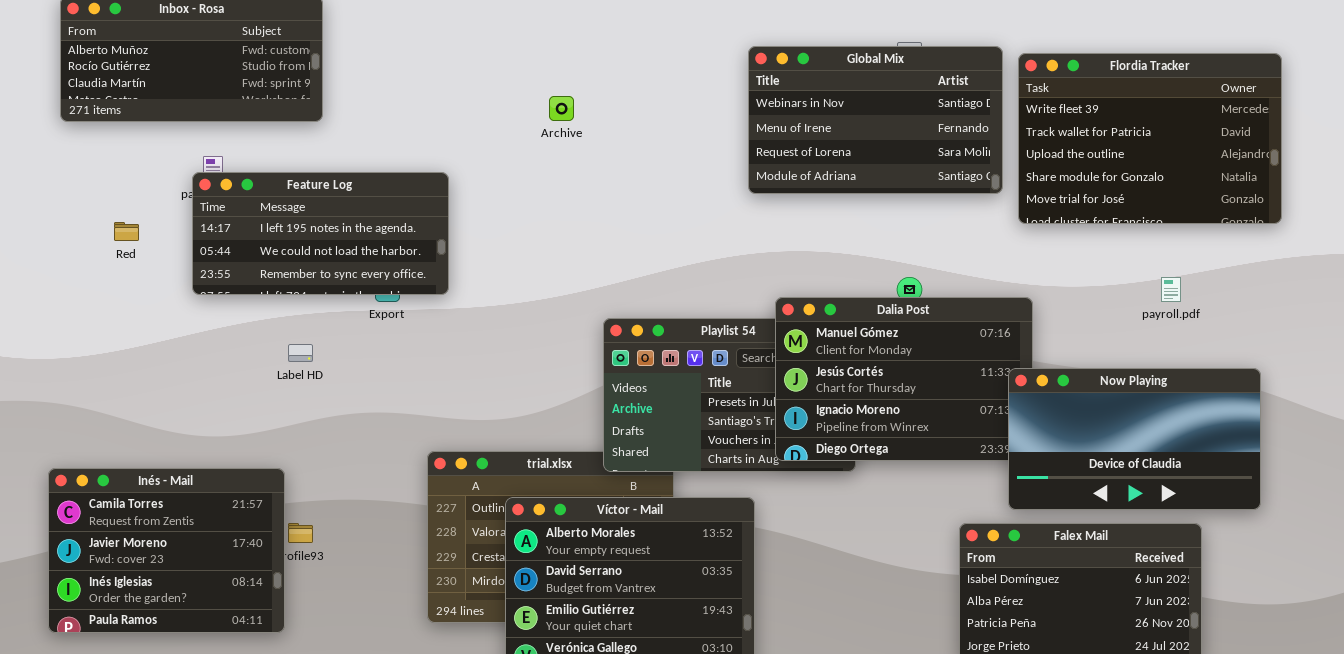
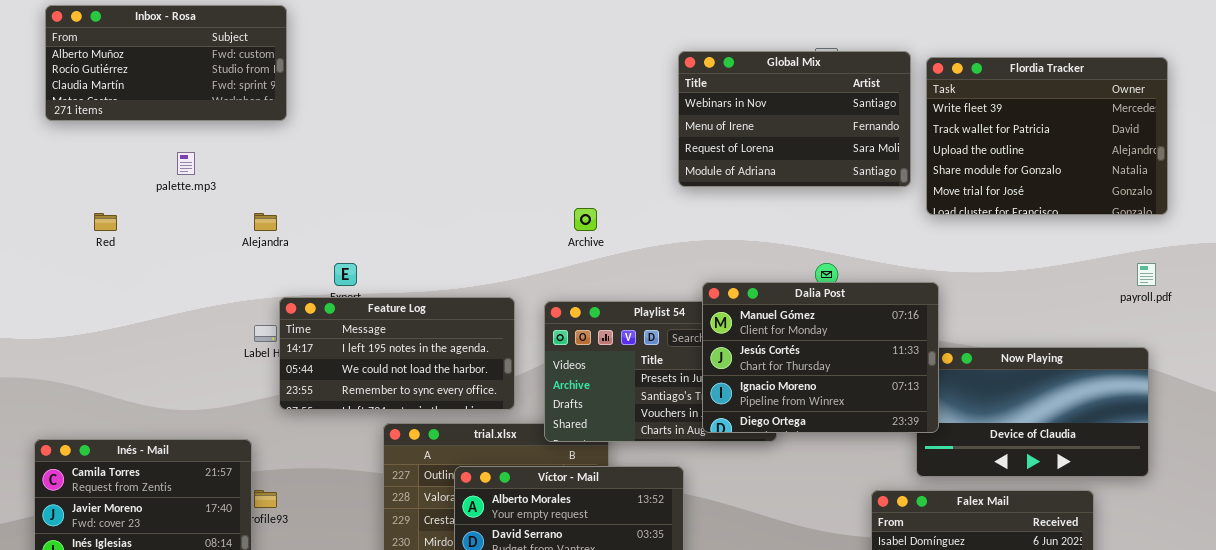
Archive: [549,96,574,121] -> [574,208,597,231], moved
Feature Log: [192,172,449,295] -> [279,297,515,410], moved
payroll.pdf: [1161,277,1181,302] -> [1137,263,1156,286], moved
Dalia Post: [775,297,1033,461] -> [702,282,939,433], raised

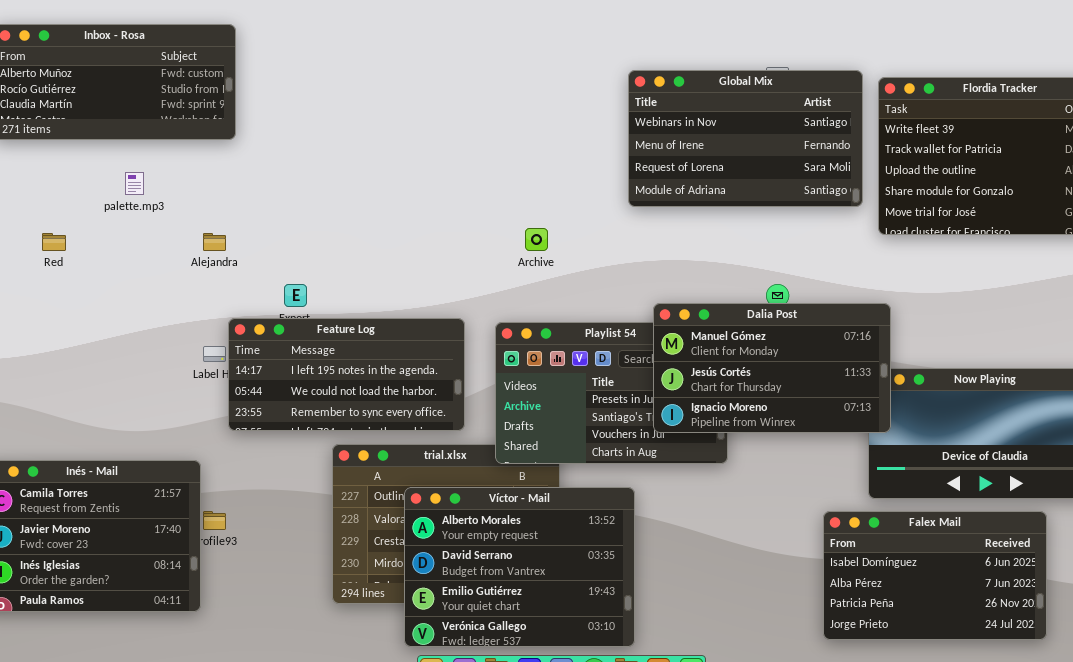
Dalia Post: [702,282,939,433] -> [653,303,891,433], resized

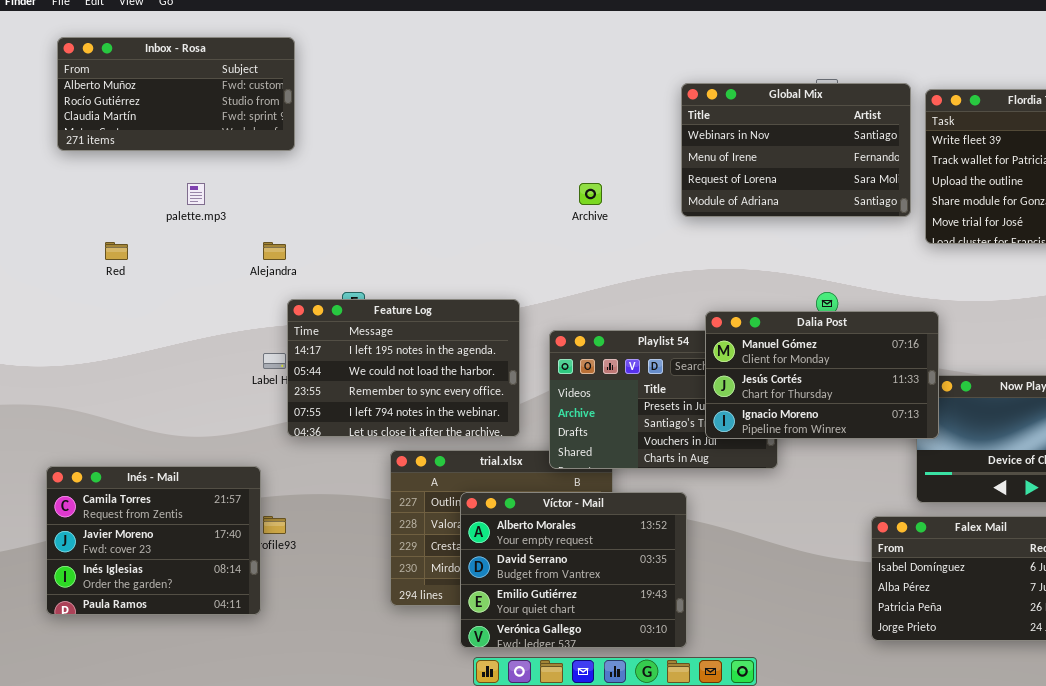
Archive: [525,228,548,251] -> [579,183,602,205], moved
Feature Log: [228,318,465,431] -> [287,299,520,437], resized

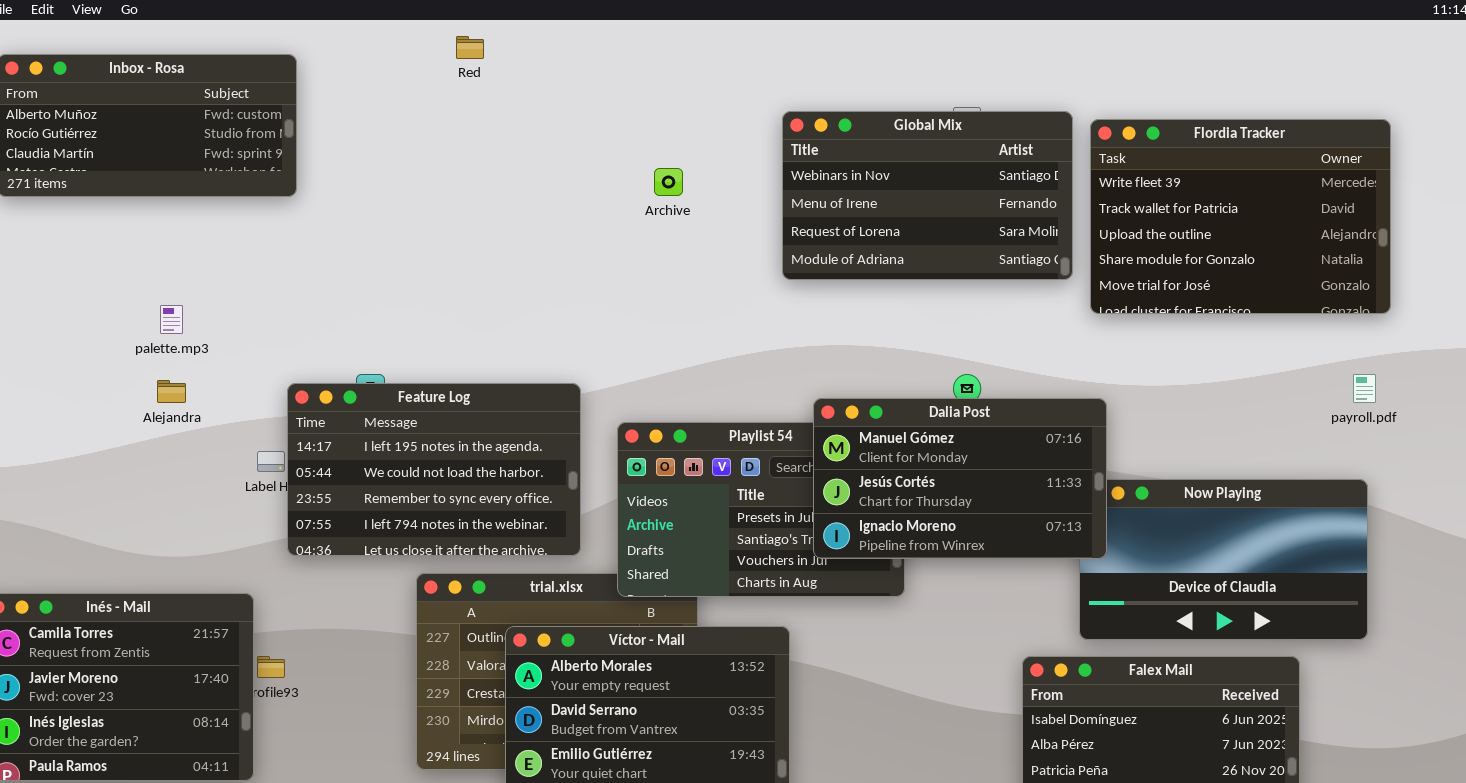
palette.mp3: [187,183,205,205] -> [160,305,183,334], moved
Archive: [579,183,602,205] -> [654,168,683,196], moved
Red: [105,242,128,260] -> [456,36,484,59], moved
Alejandra: [263,242,286,260] -> [157,380,186,403], moved

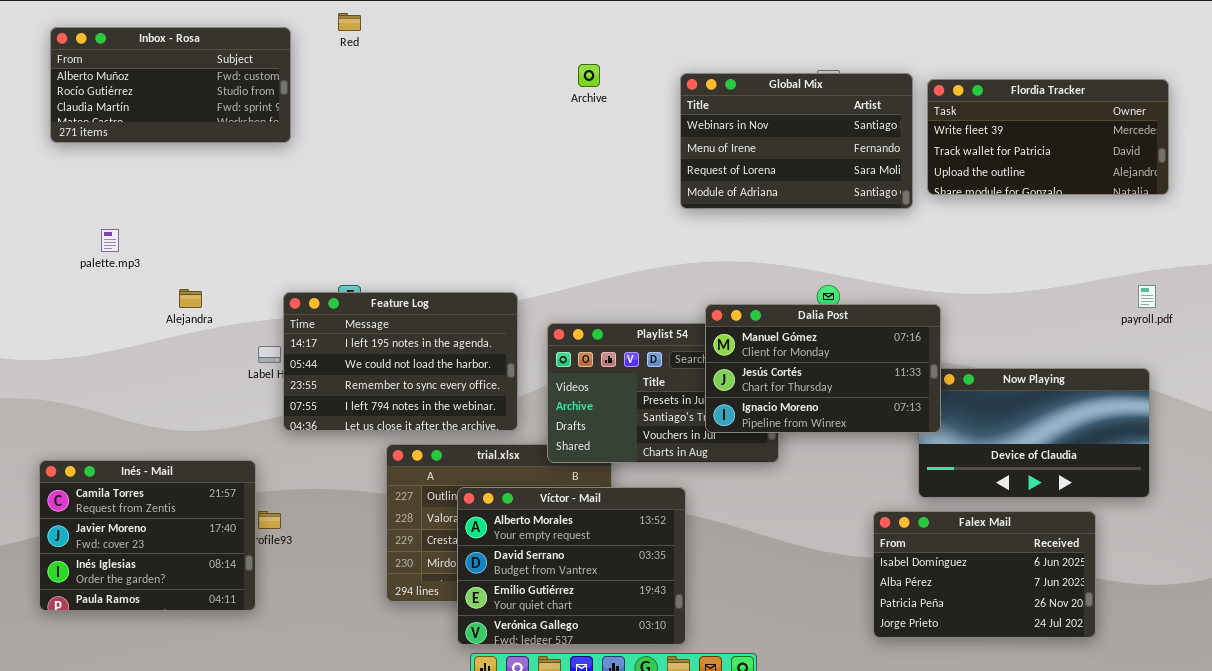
Red: [456,36,484,59] -> [338,13,361,31], moved
Flordia Tracker: [1090,119,1391,314] -> [927,79,1169,195], resized
Archive: [654,168,683,196] -> [578,64,600,87], moved
palette.mp3: [160,305,183,334] -> [101,229,119,252], moved

